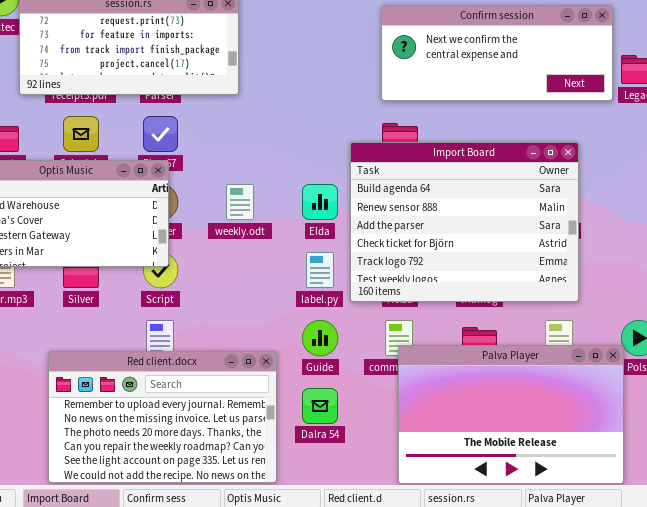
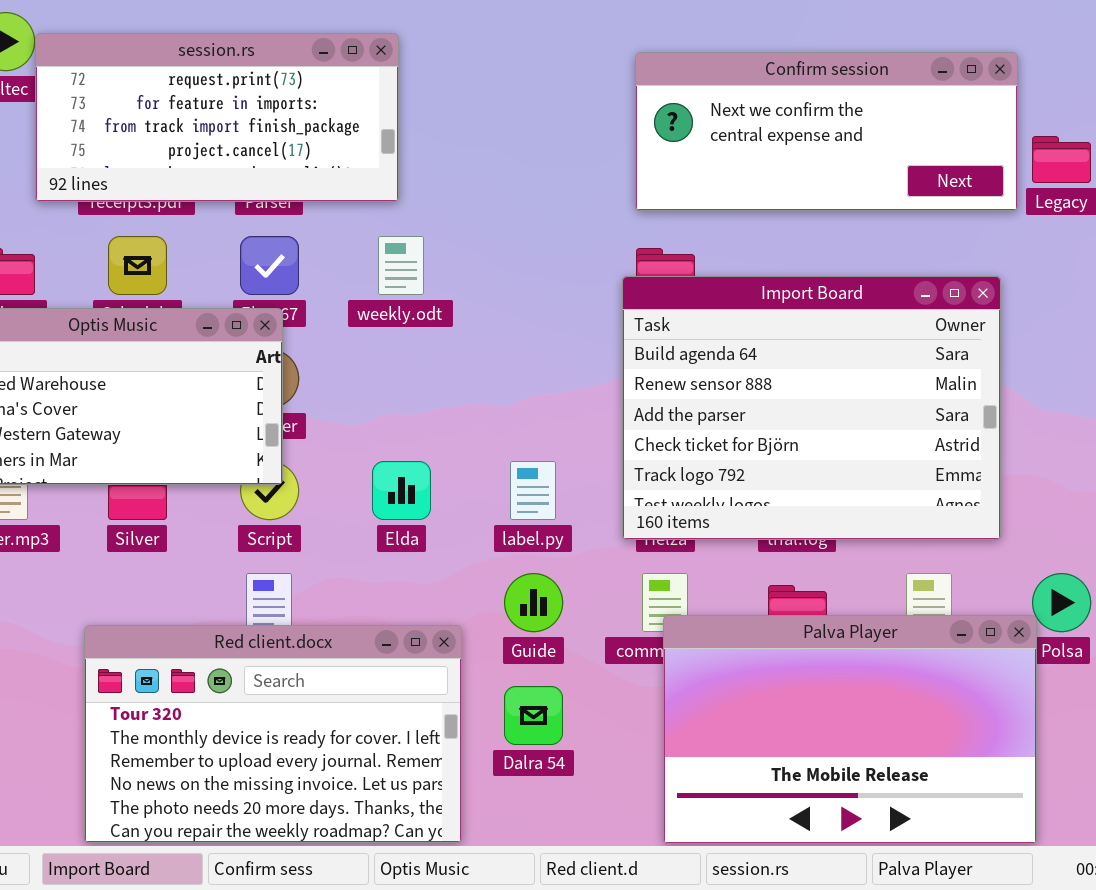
Import Board: [350,142,579,302] -> [622,276,1001,540], moved
weekly.odt: [226,184,254,220] -> [378,236,424,295], moved
Elda: [302,184,338,220] -> [372,461,431,520], moved
Red client.docx: [48,351,277,483] -> [84,625,462,843], scrolled up 2 rows

